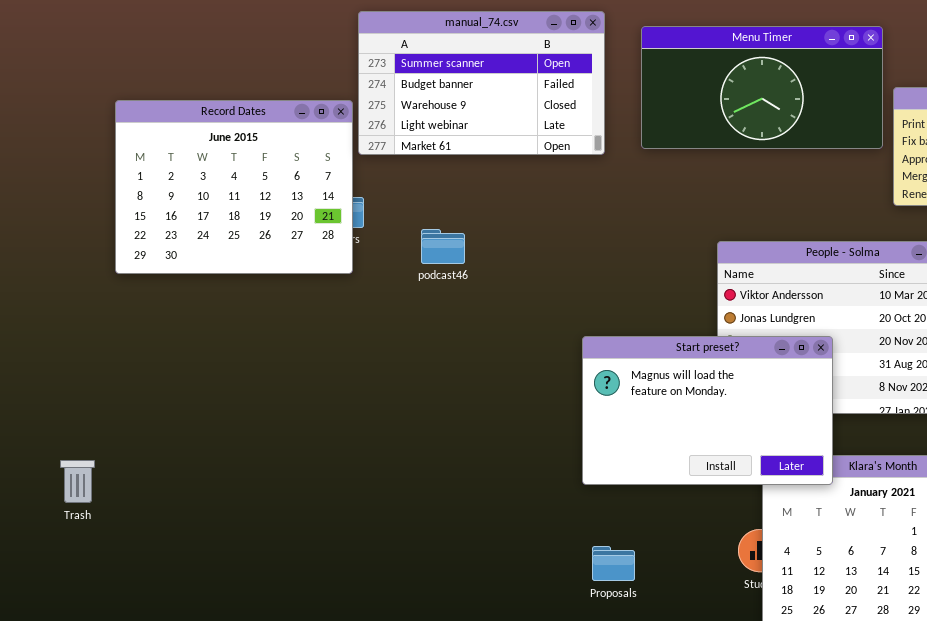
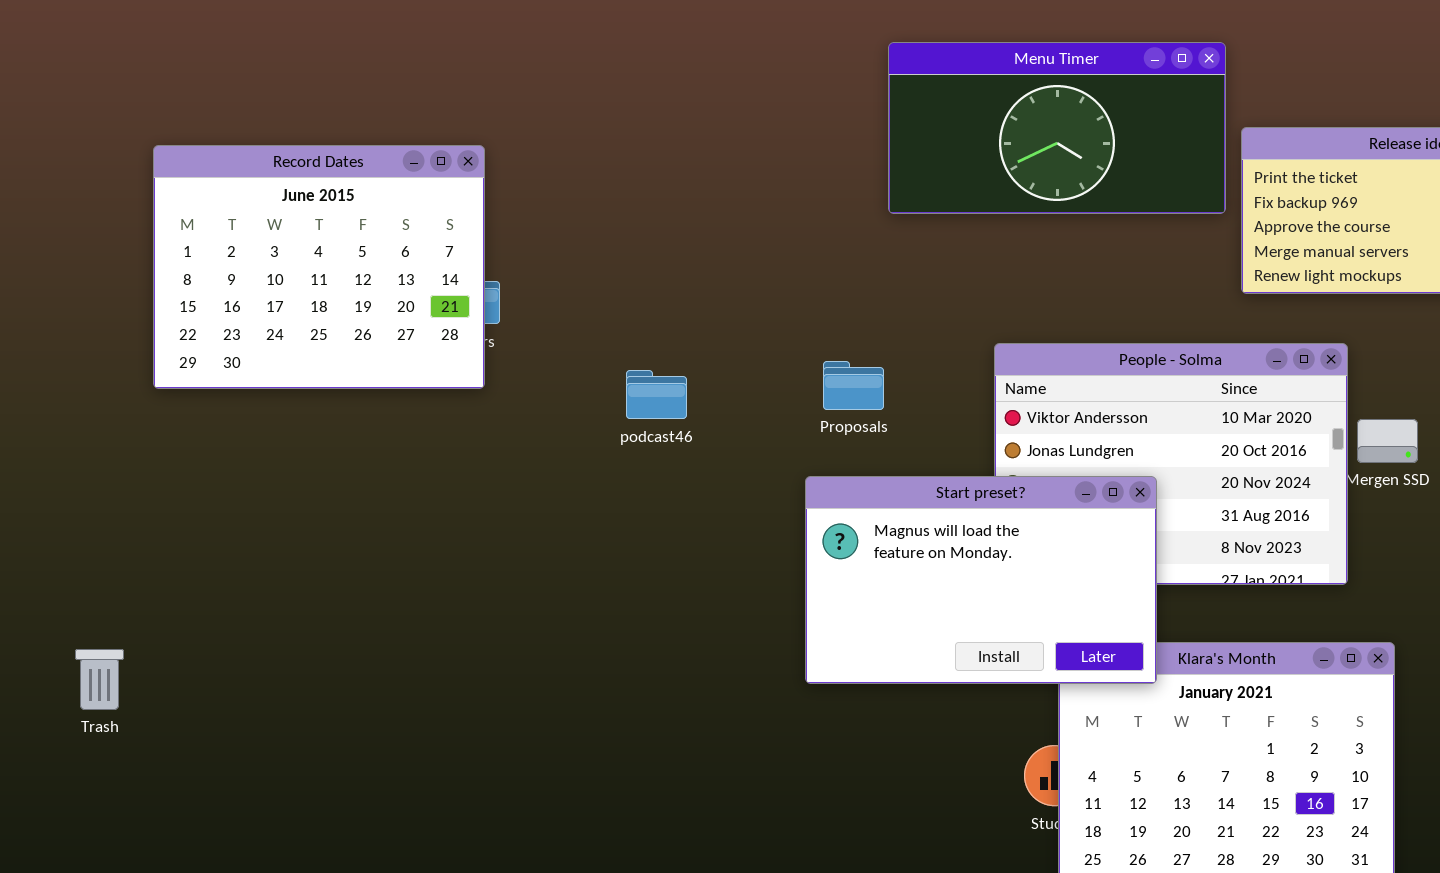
manual_74.csv: [358,11,605,155] -> none, closed
podcast46: [421,229,465,264] -> [626,370,687,419], moved
Proposals: [592,546,635,581] -> [823,361,884,410], moved

